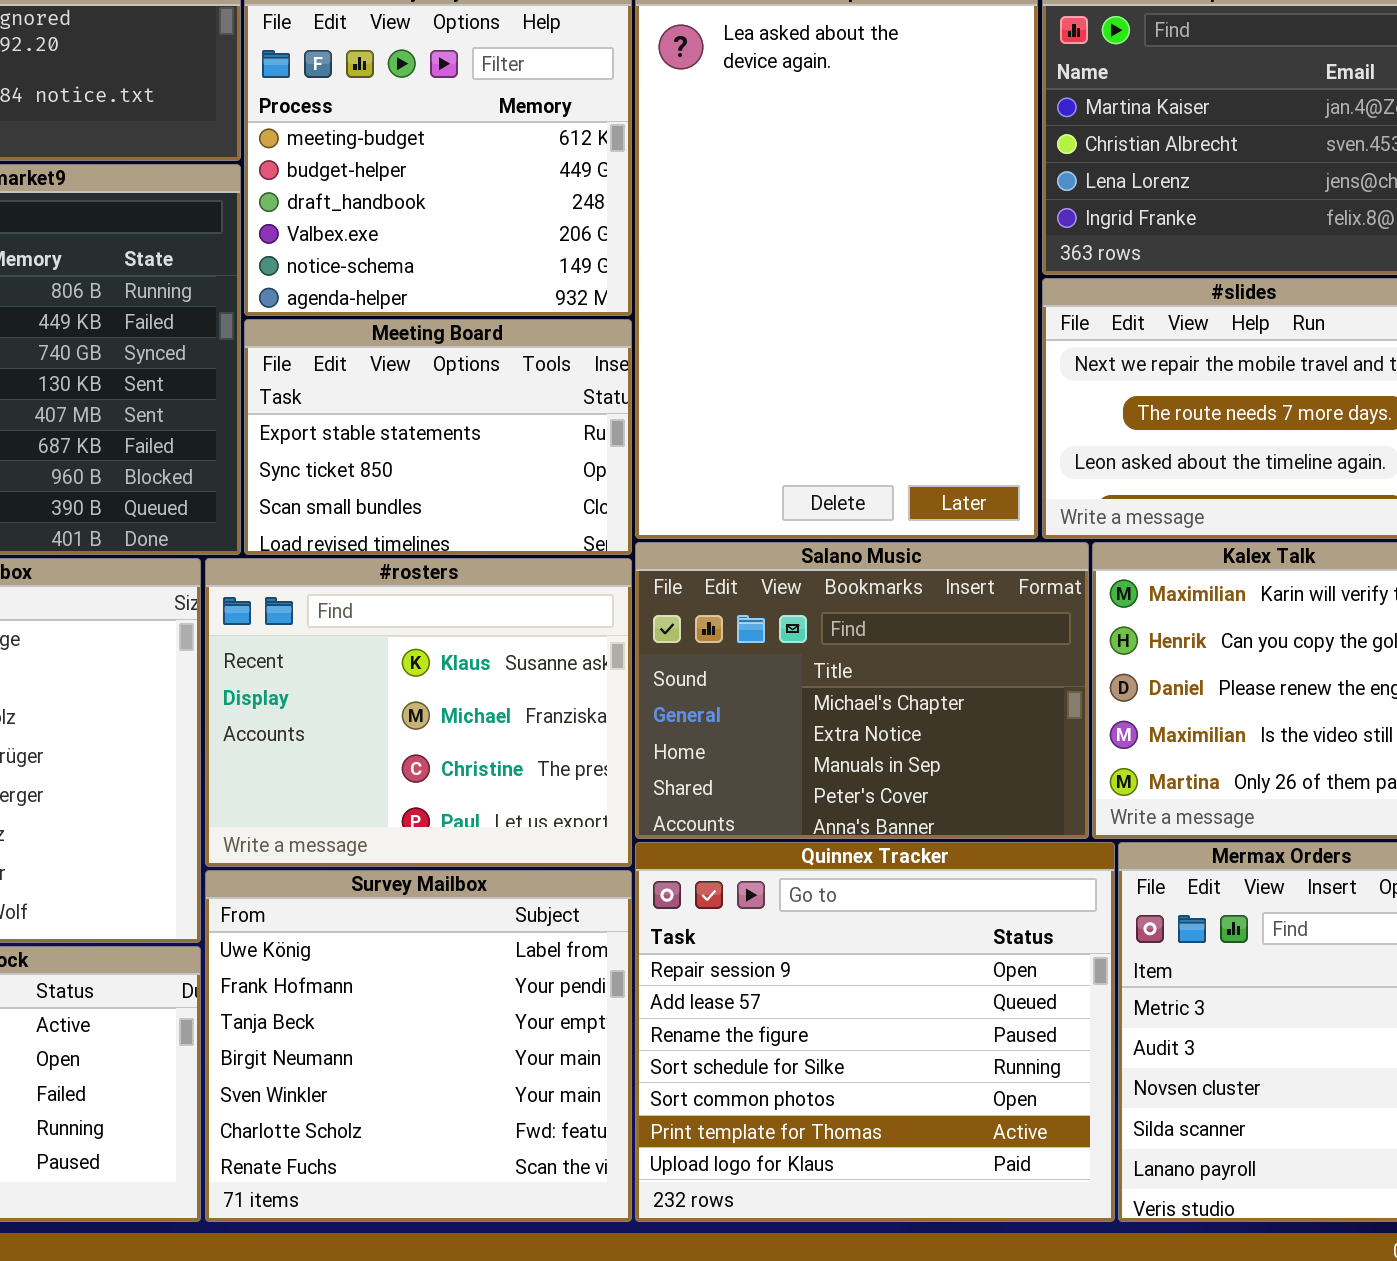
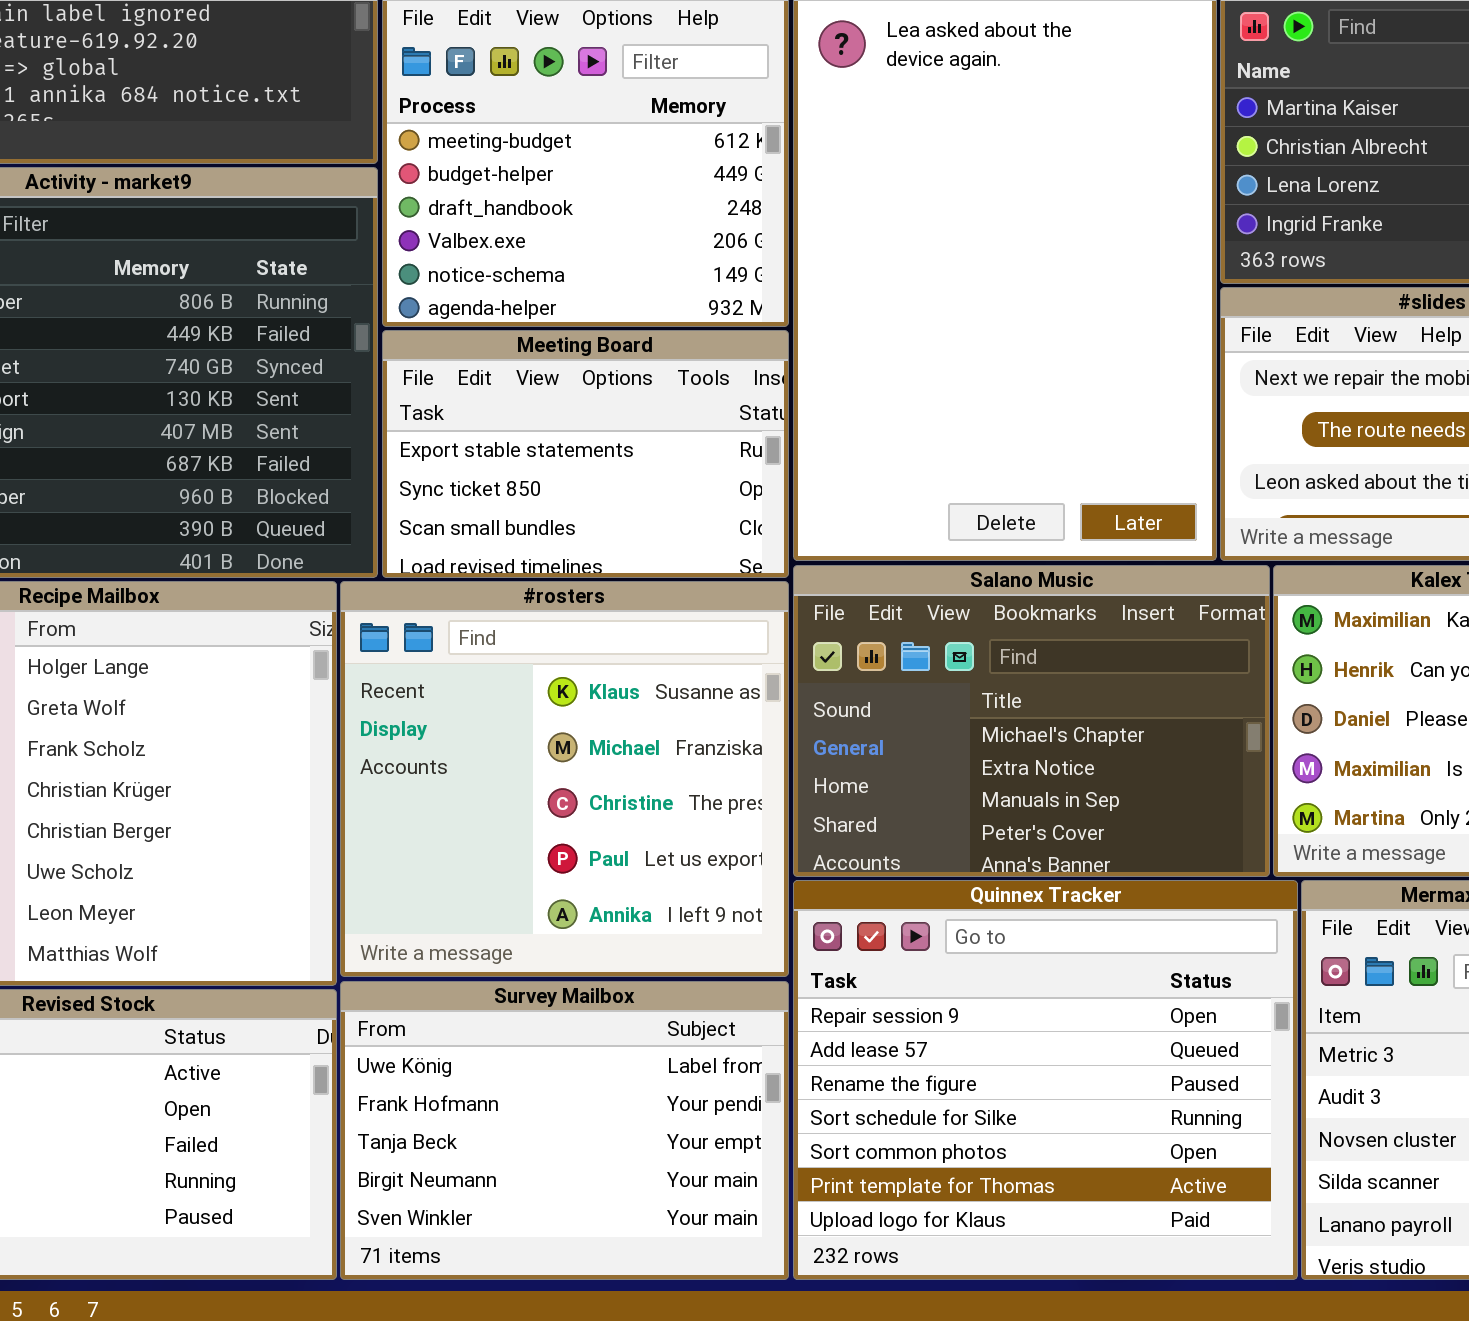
#rosters: [205,558,632,867] -> [340,581,789,977], resized
Survey Mailbox: [205,870,632,1222] -> [340,981,789,1280], resized

